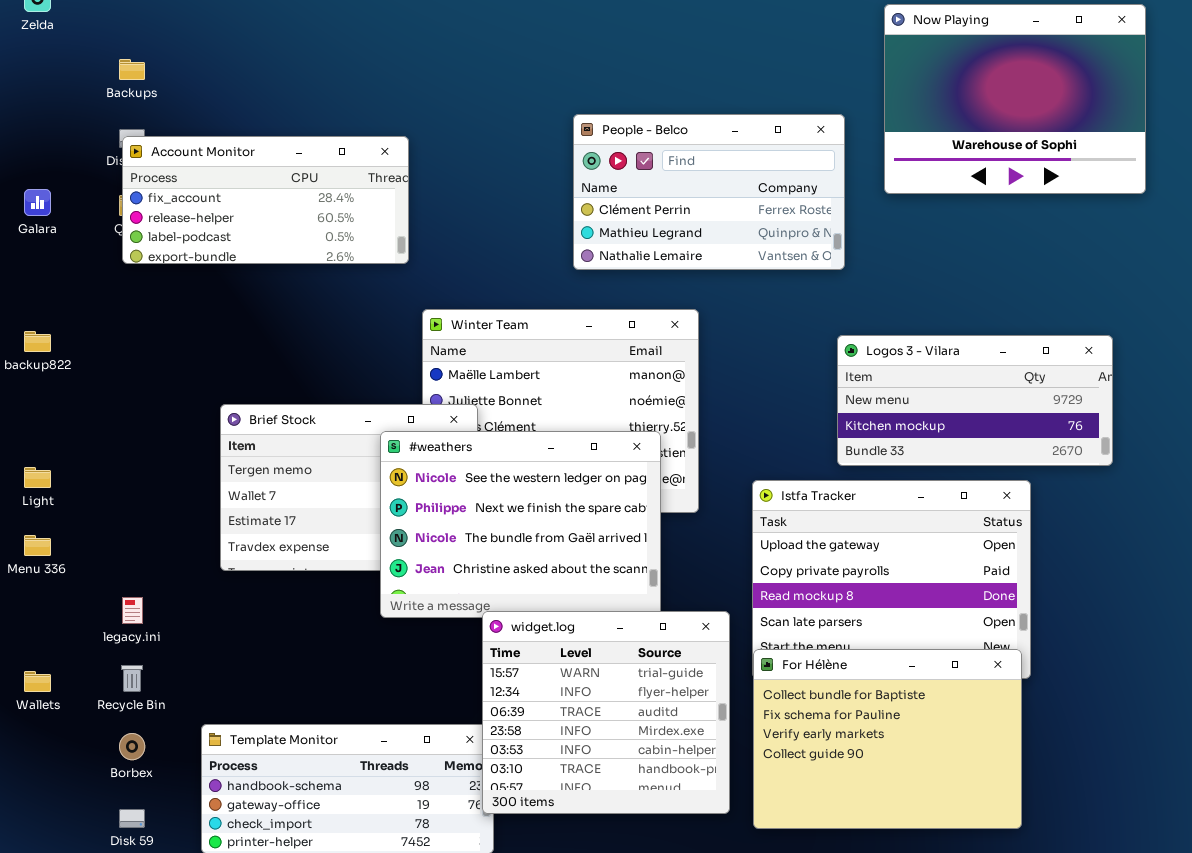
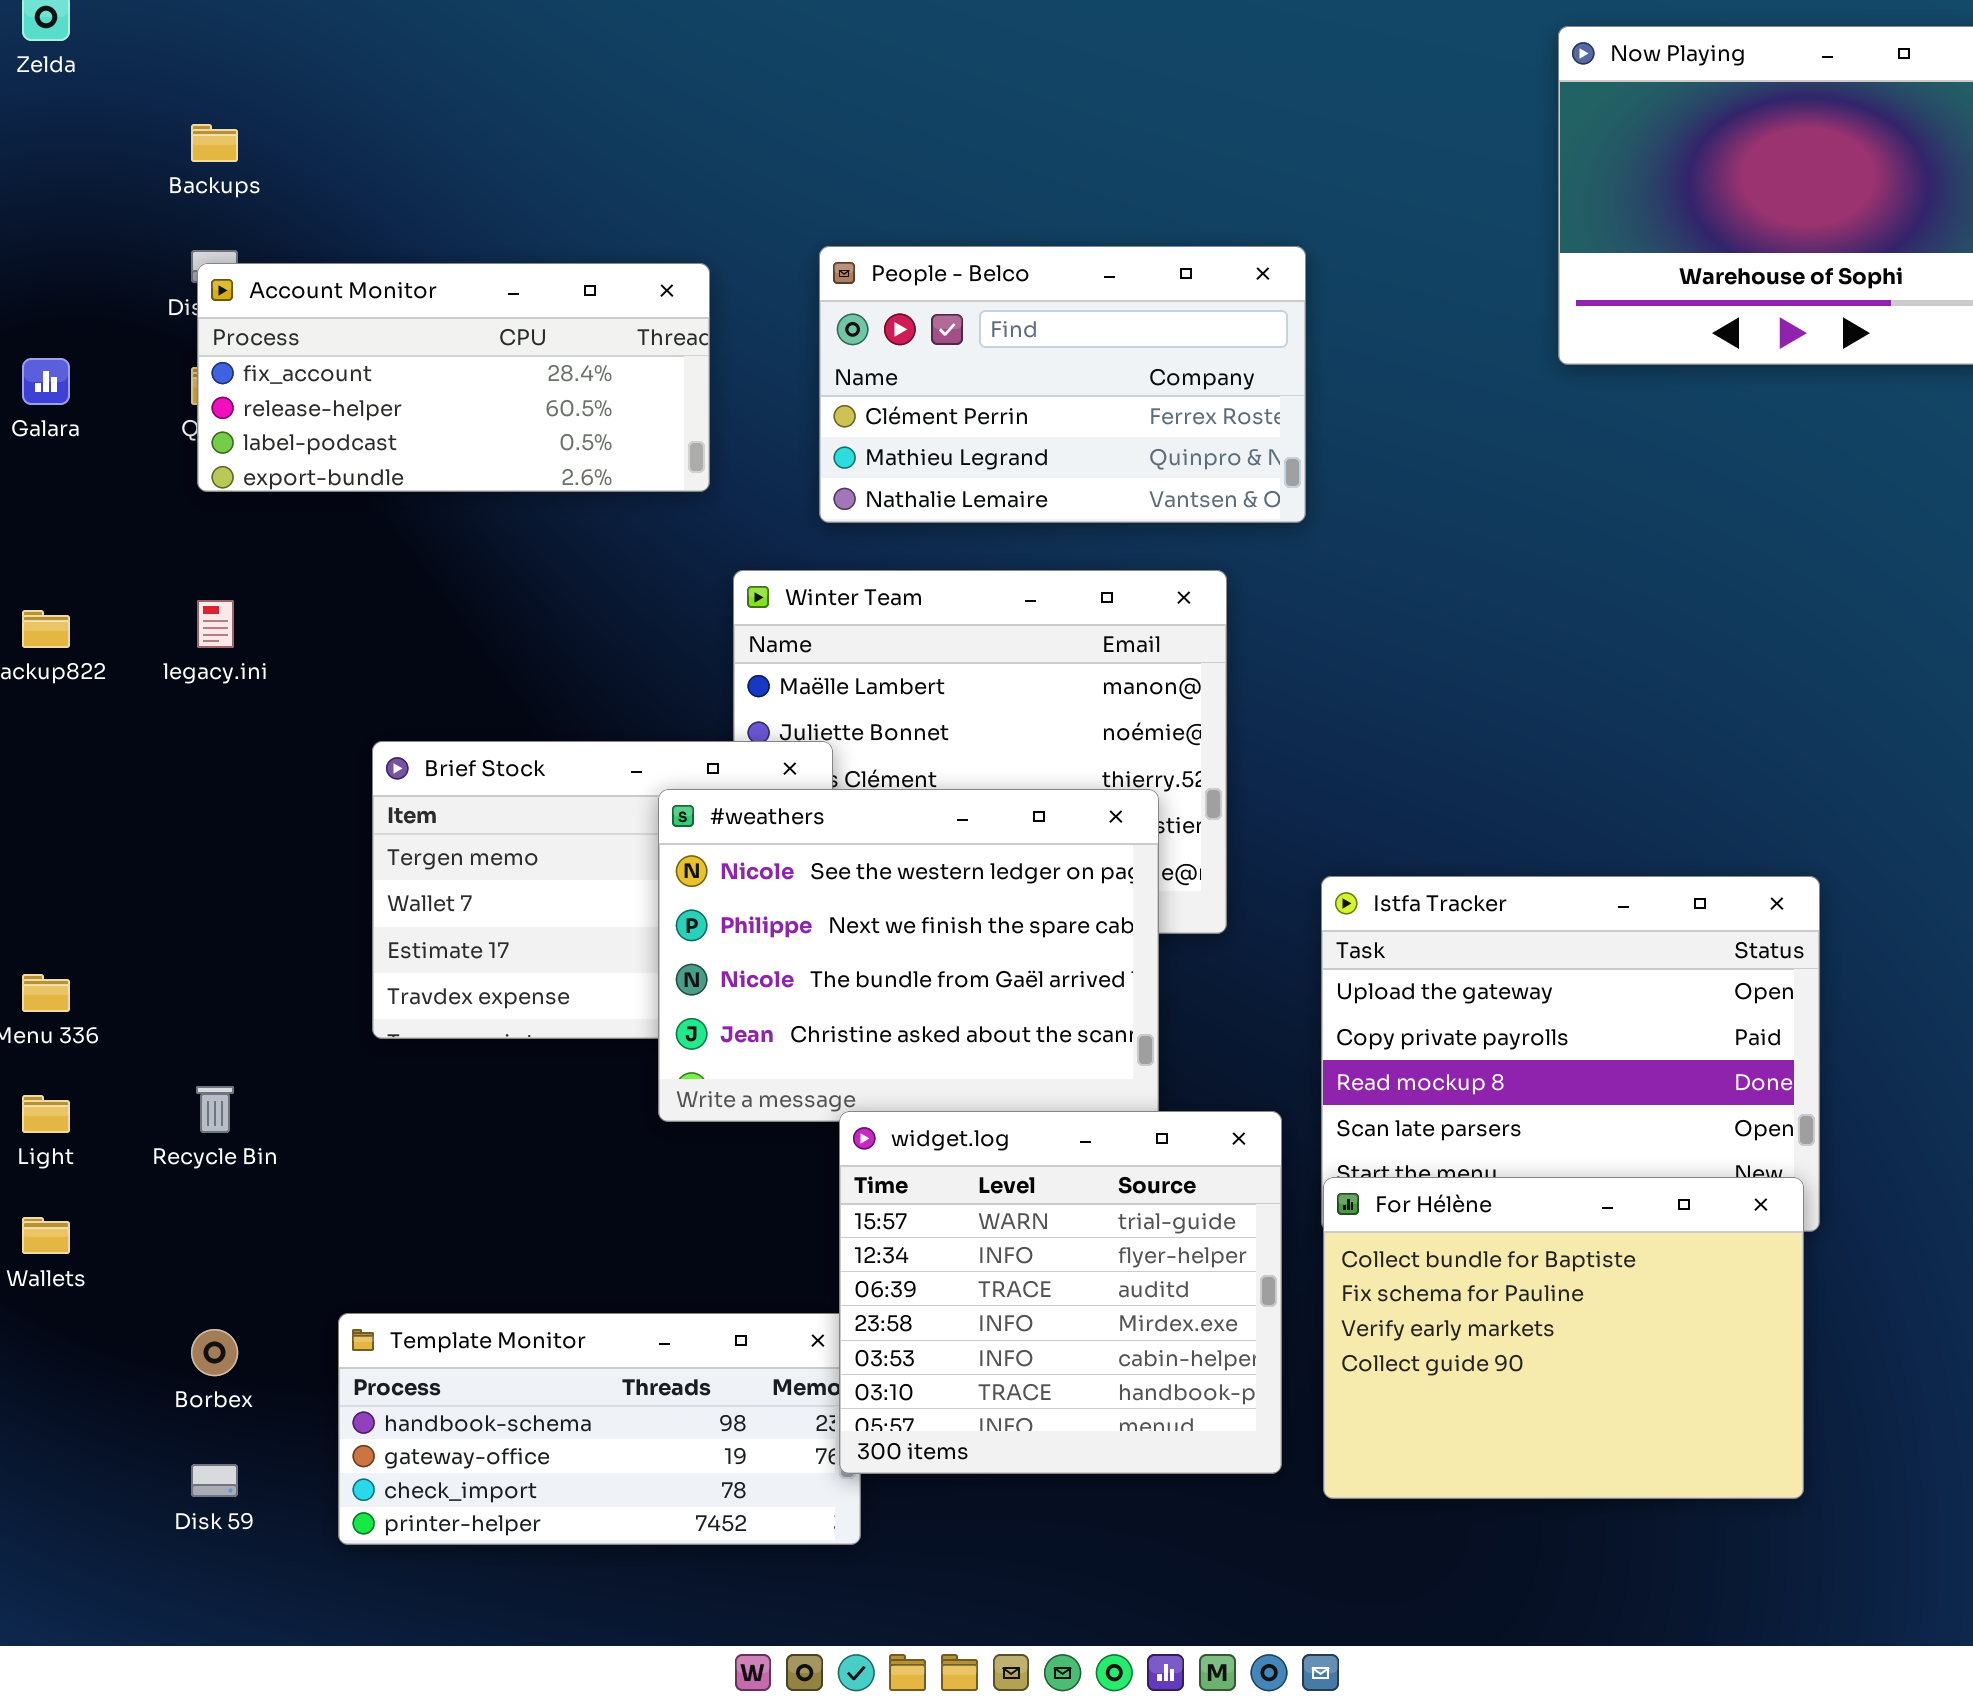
People - Belco: [573,114,845,270] -> [819,246,1306,523], moved
Logos 3 - Vilara: [837,335,1113,466] -> none, closed
Light: [24,467,51,488] -> [22,1095,70,1133], moved
legacy.ini: [122,597,143,624] -> [197,600,234,648], moved
Recycle Bin: [121,665,143,692] -> [196,1086,234,1133], moved

